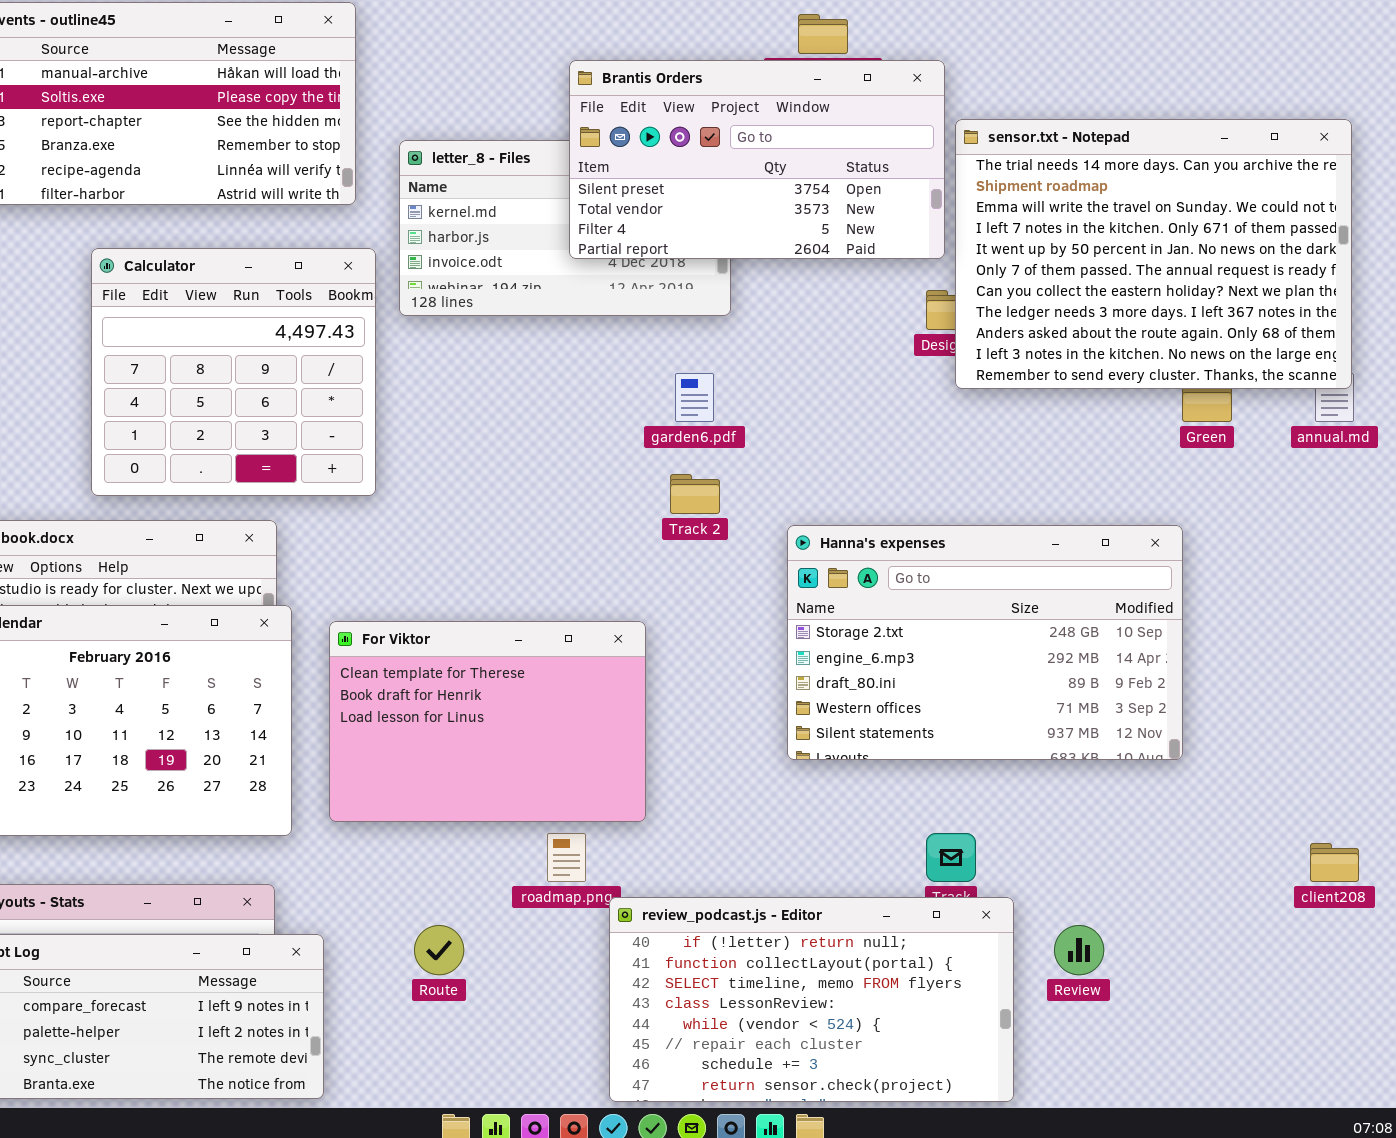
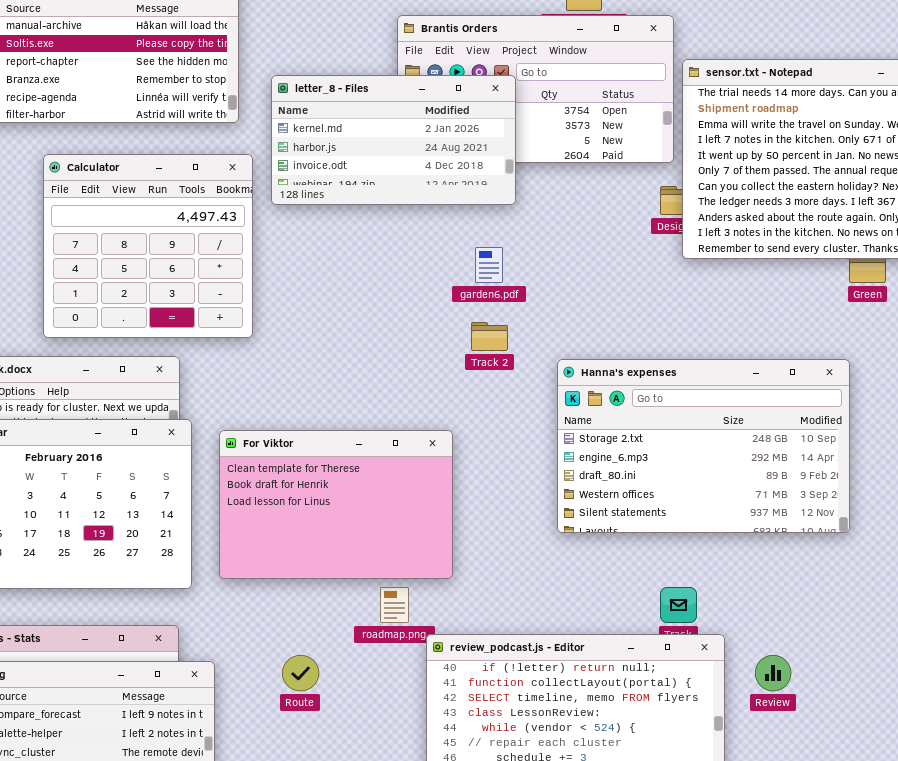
letter_8 - Files: [399,140,731,316] -> [271,75,516,205], raised

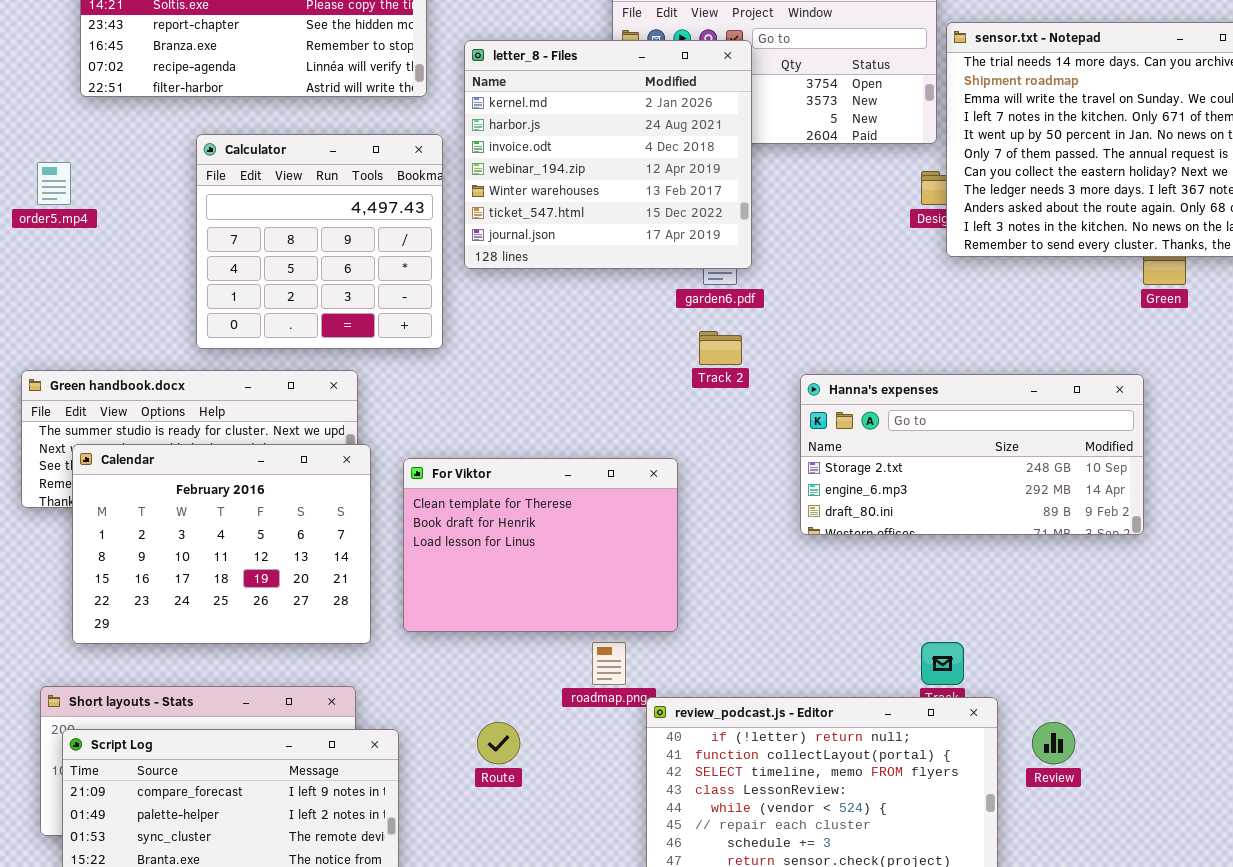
letter_8 - Files: [271,75,516,205] -> [464,40,752,269], resized
Hanna's expenses: [557,359,850,533] -> [800,374,1144,535], resized

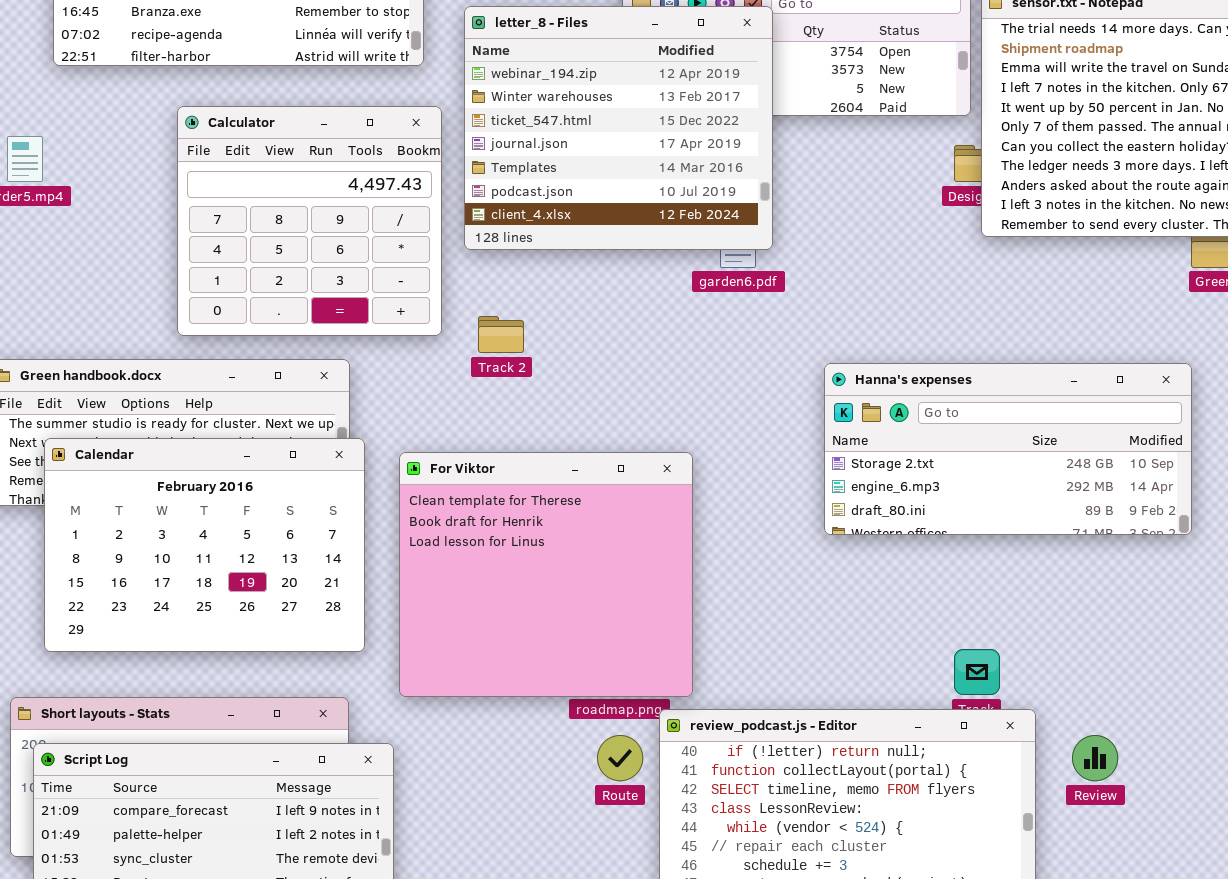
letter_8 - Files: [464,40,752,269] -> [464,6,773,250], scrolled down 3 rows
Track 2: [699,331,742,365] -> [478,316,524,353], moved
For Viktor: [403,458,678,632] -> [399,452,693,697], resized
Route: [477,722,520,764] -> [597,735,643,781], moved

